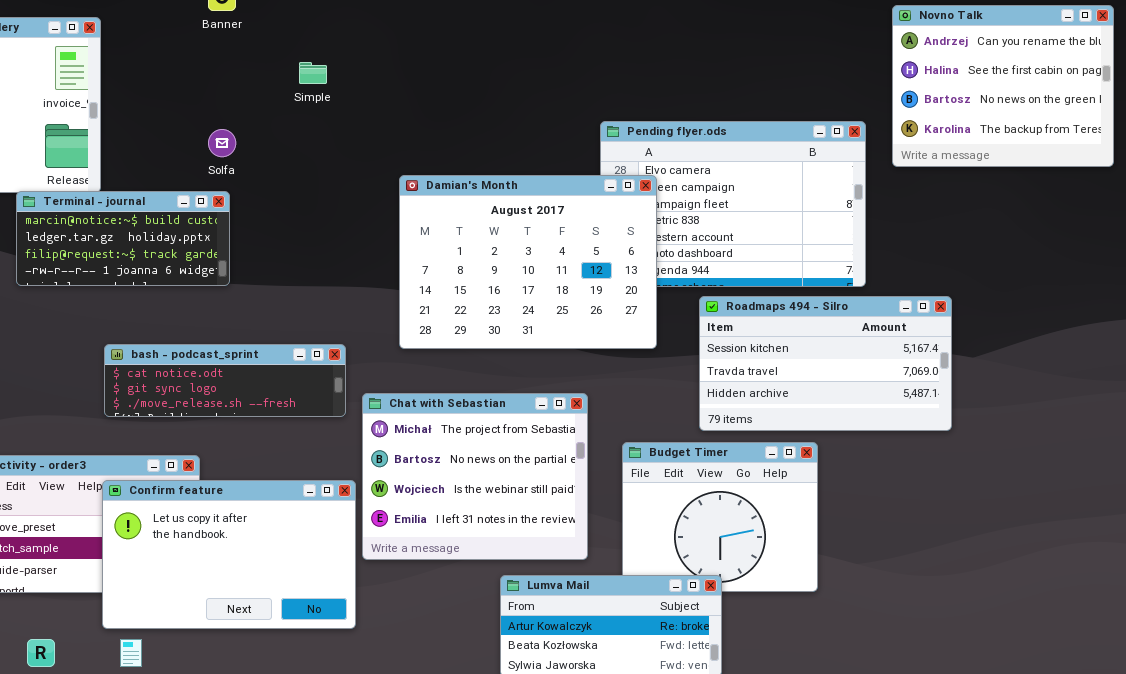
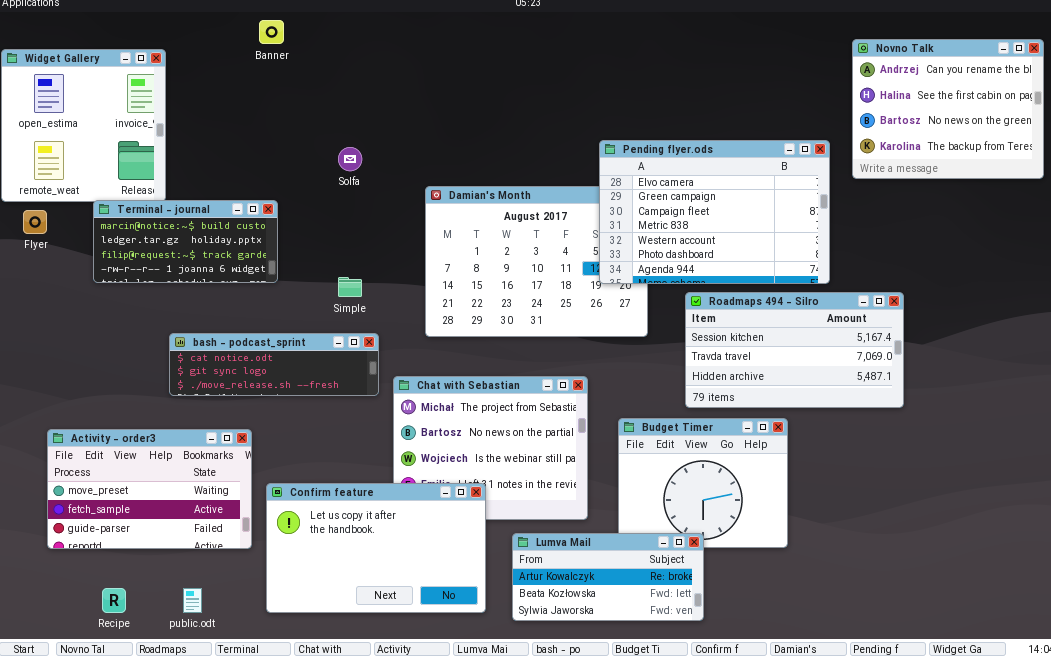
Simple: [299,62,327,84] -> [338,277,362,297], moved
Pending flyer.ods: [600,121,866,287] -> [599,140,830,284], raised
Solfa: [208,129,236,157] -> [338,147,362,171], moved
Confirm feature: [102,480,356,629] -> [266,483,486,613], moved

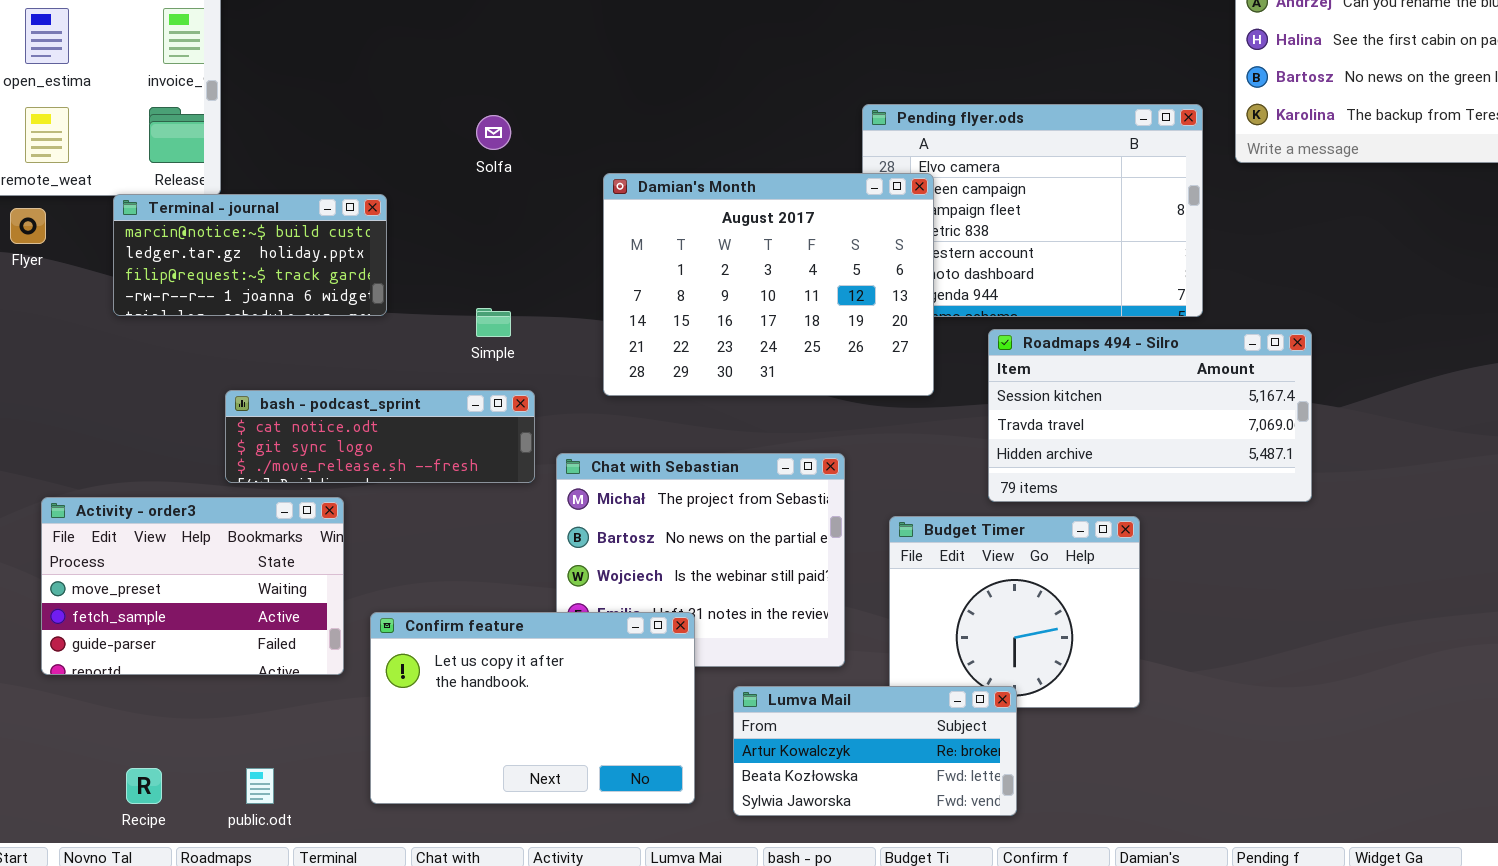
Damian's Month: [425,186,648,337] -> [603,173,934,396], raised
Activity - order3: [47,429,252,549] -> [41,497,344,675], moved

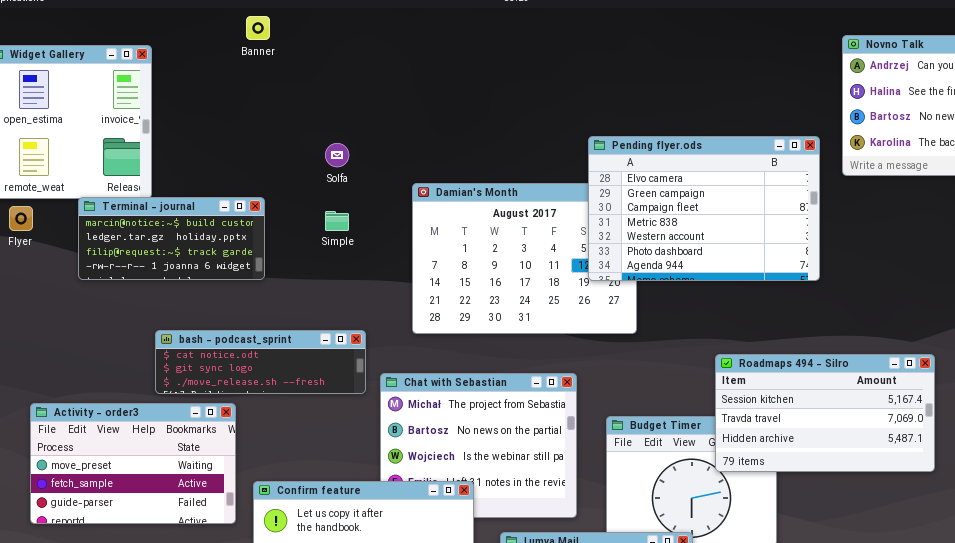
Pending flyer.ods: [862,104,1203,317] -> [588,136,820,281], raised
Simple: [476,308,511,337] -> [325,211,349,231], moved
Roadmaps 494 - Silro: [988,329,1312,502] -> [715,354,935,472], moved

